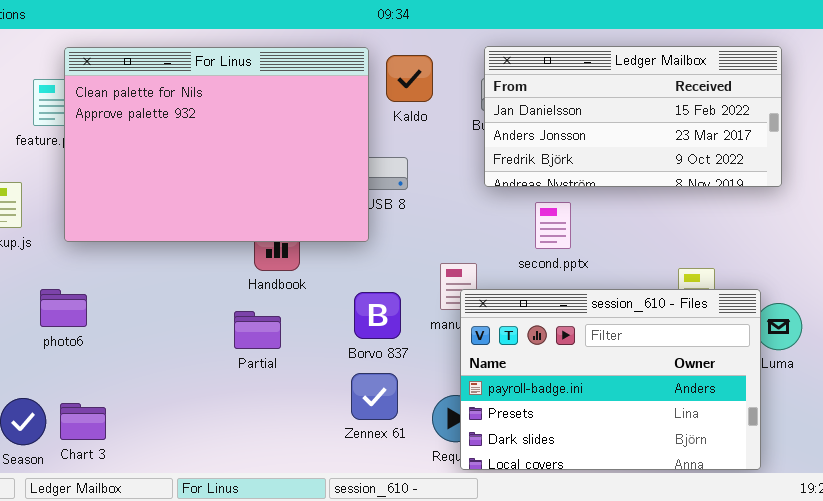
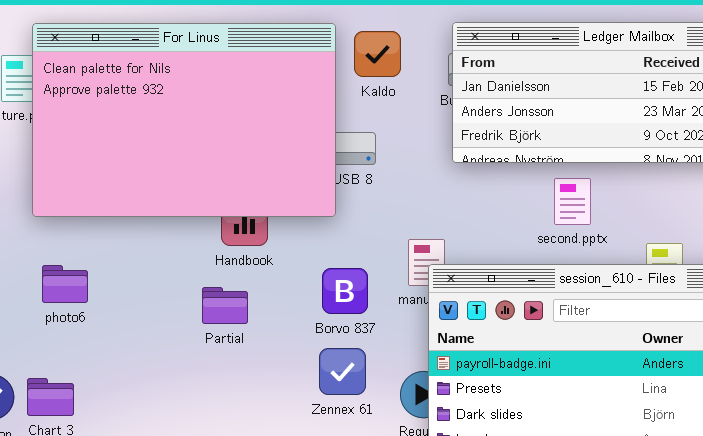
second.pptx: [535,202,571,249] -> [554,178,591,225], moved
photo6: [40,289,87,327] -> [42,265,88,303], moved

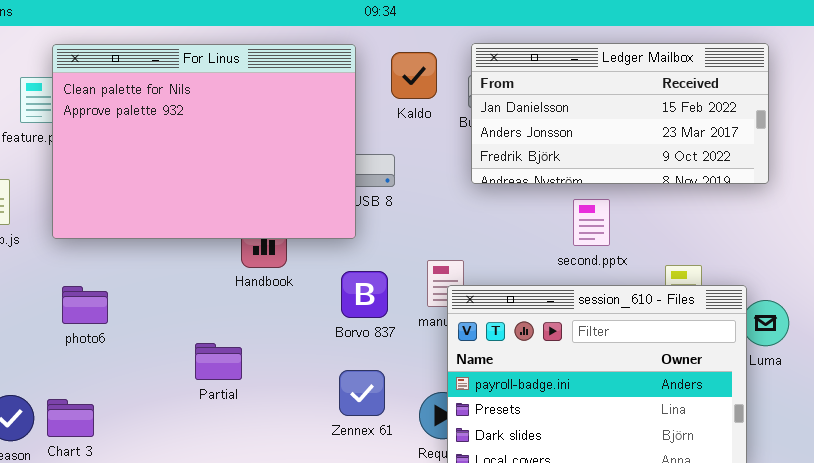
Kaldo: [354,31,401,77] -> [391,52,437,99], moved
Borvo 837: [322,268,368,314] -> [341,271,388,318], moved
Partial: [202,287,248,324] -> [195,343,242,380], moved

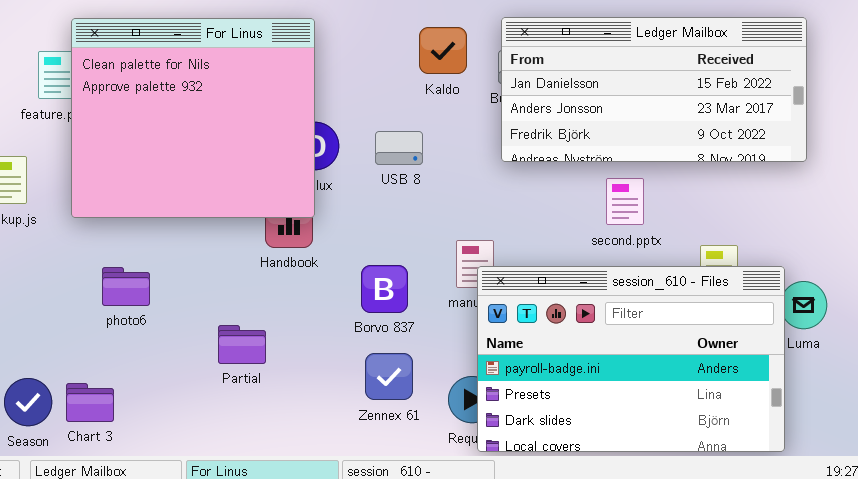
For Linus: [52,44,356,239] -> [71,18,315,218], resized
Borvo 837: [341,271,388,318] -> [361,265,408,313], moved
photo6: [62,286,108,324] -> [102,267,150,306], moved

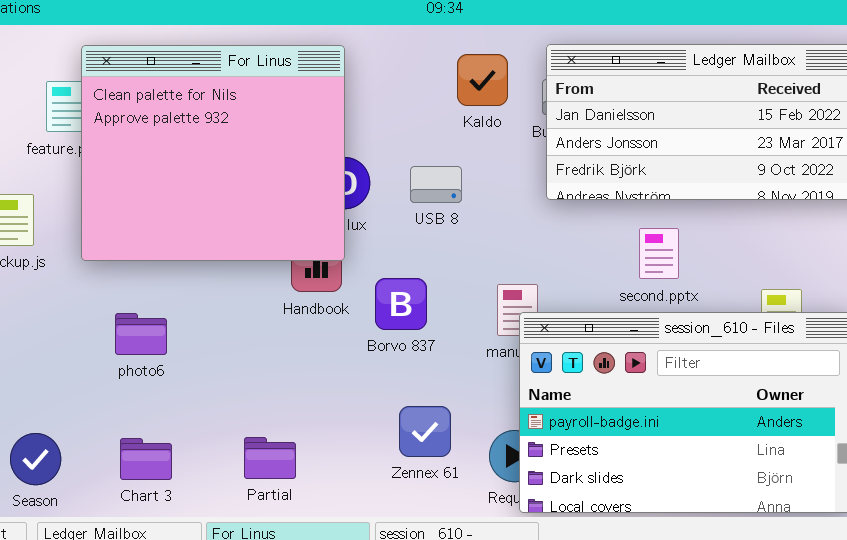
second.pptx: [606,178,644,225] -> [639,228,679,279], moved
Borvo 837: [361,265,408,313] -> [375,278,427,330], moved
Partial: [218,325,266,364] -> [244,437,296,479], moved
Chart 3: [66,383,114,422] -> [120,438,172,480], moved

